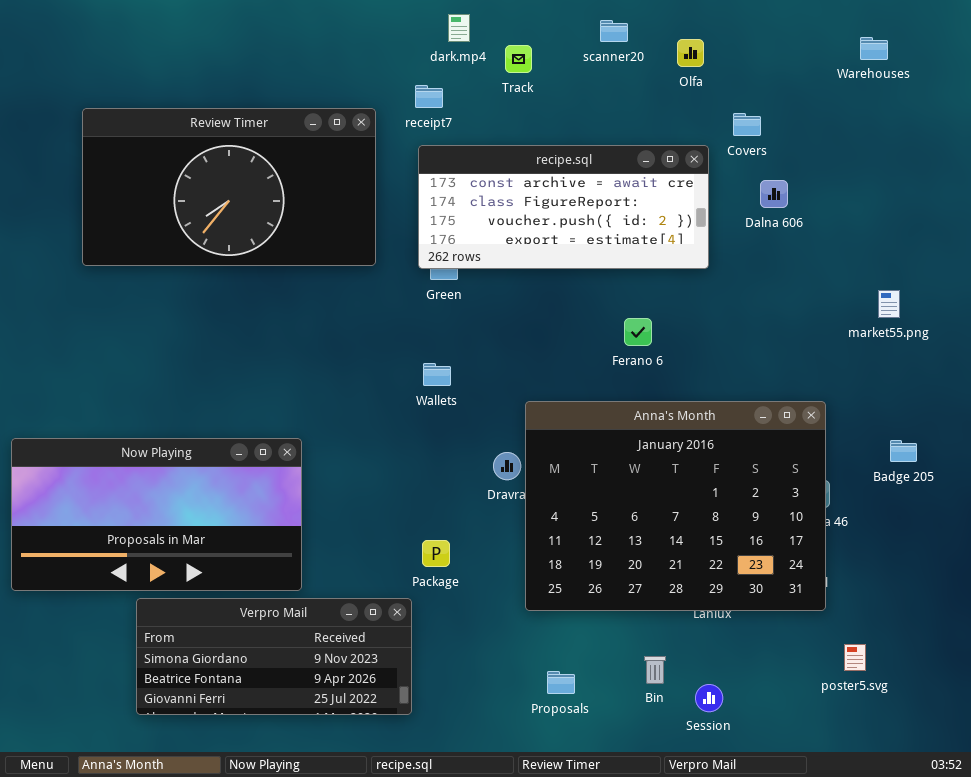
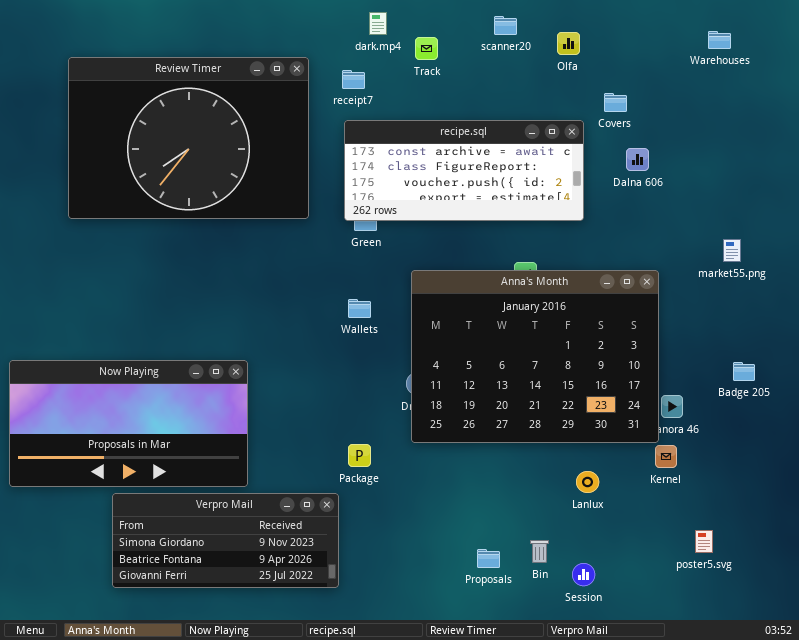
Review Timer: [82,108,376,266] -> [68,57,309,219], resized
Anna's Month: [525,401,826,611] -> [411,270,659,443], moved
Proposals: [547,671,575,694] -> [477,549,500,568], moved

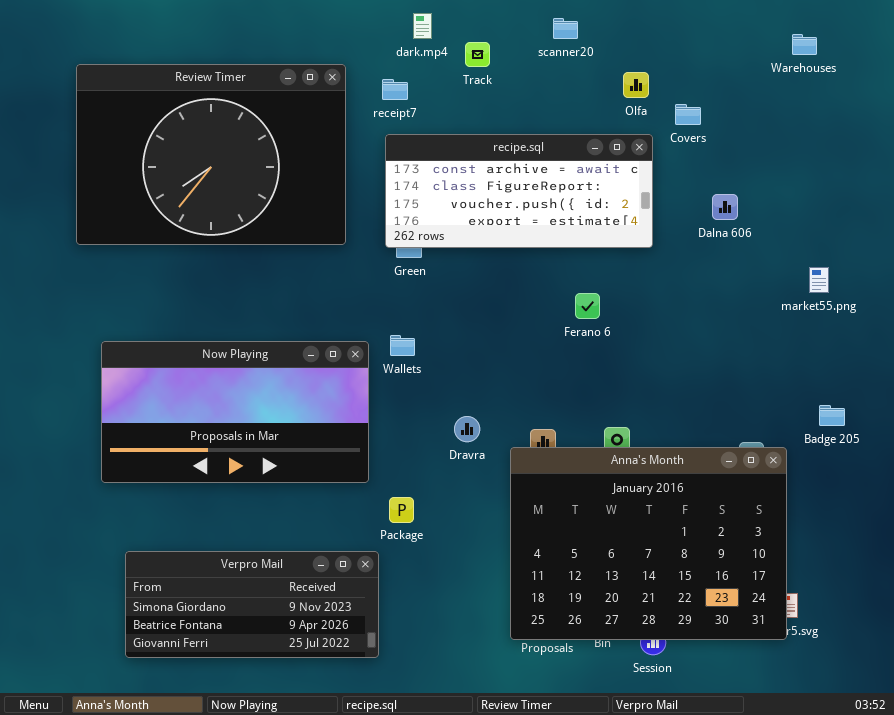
Olfa: [557,32,580,55] -> [623,72,649,98], moved
Dalna 606: [626,148,649,171] -> [712,194,738,220], moved
Anna's Month: [411,270,659,443] -> [510,447,787,640], moved
Now Playing: [9,360,248,487] -> [101,341,369,483], moved

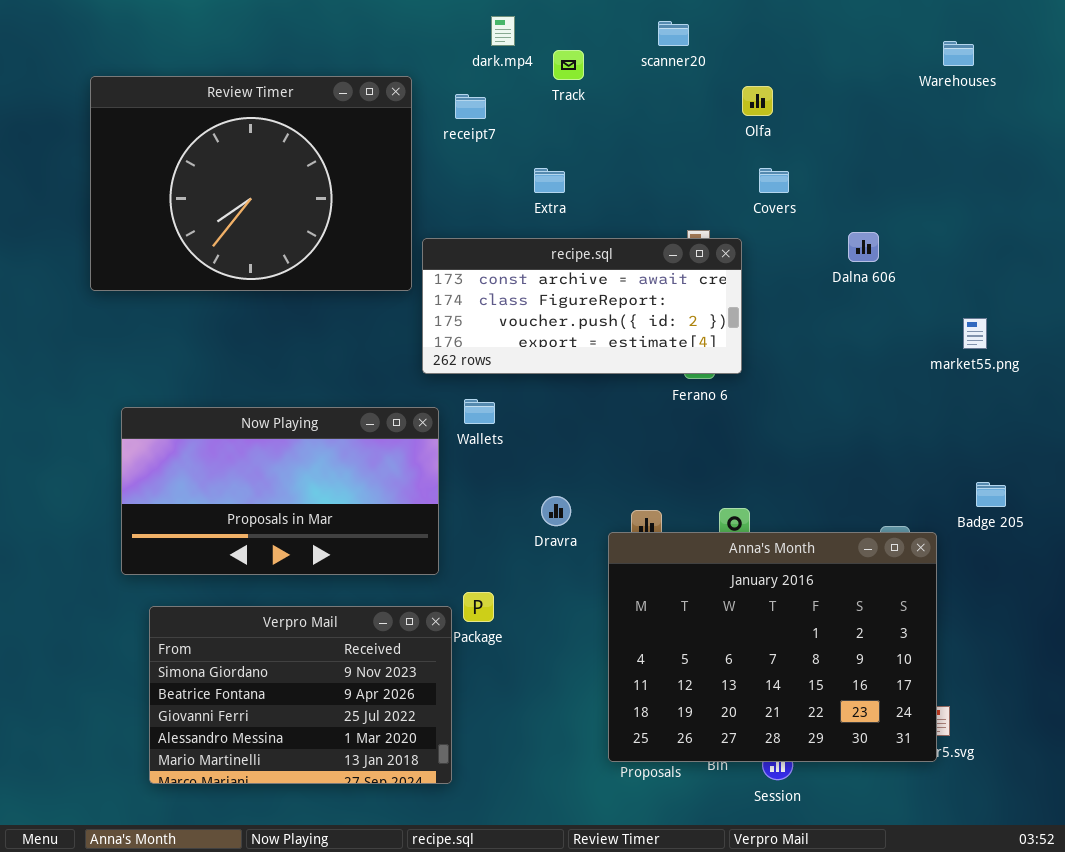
Covers: [675,104,701,125] -> [759,168,789,193], moved
recipe.sql: [385,134,653,248] -> [422,238,742,374], moved
Verpro Mail: [125,551,379,658] -> [149,606,452,784], resized

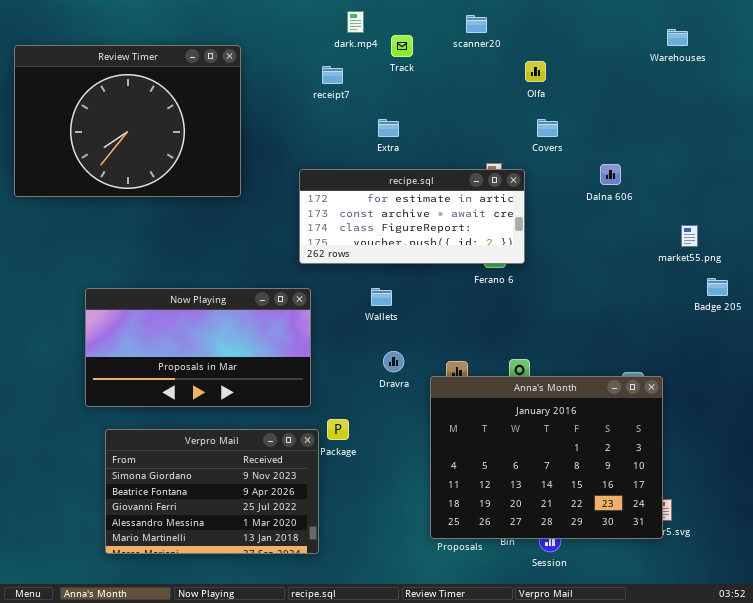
Review Timer: [90,76,412,291] -> [14,45,241,197], moved
recipe.sql: [422,238,742,374] -> [299,169,525,264], scrolled up 1 row
Wallets: [464,399,495,424] -> [371,288,392,306], moved
Badge 205: [976,482,1006,507] -> [707,278,728,296], moved

